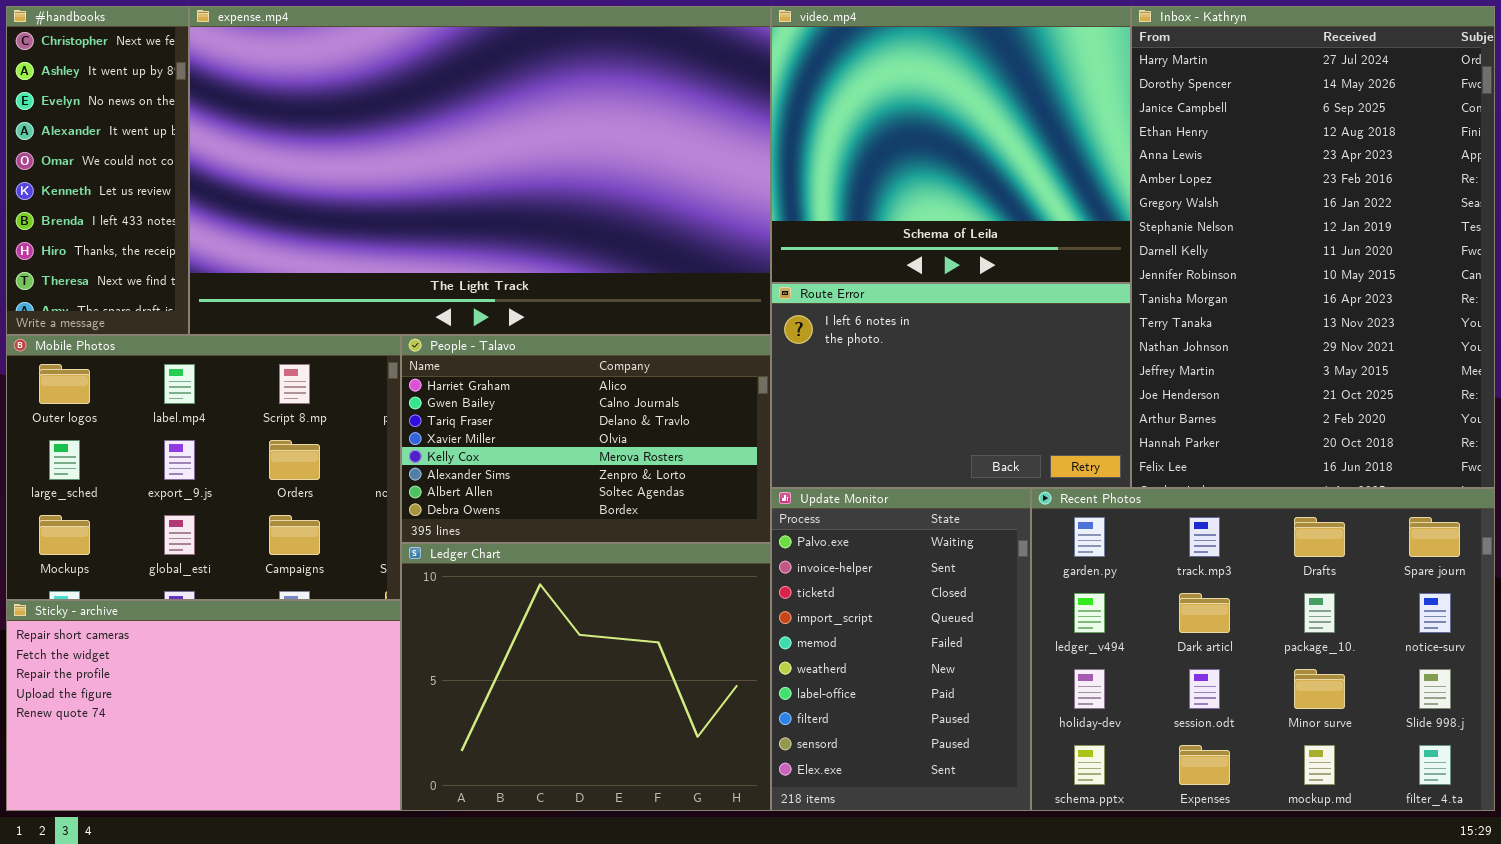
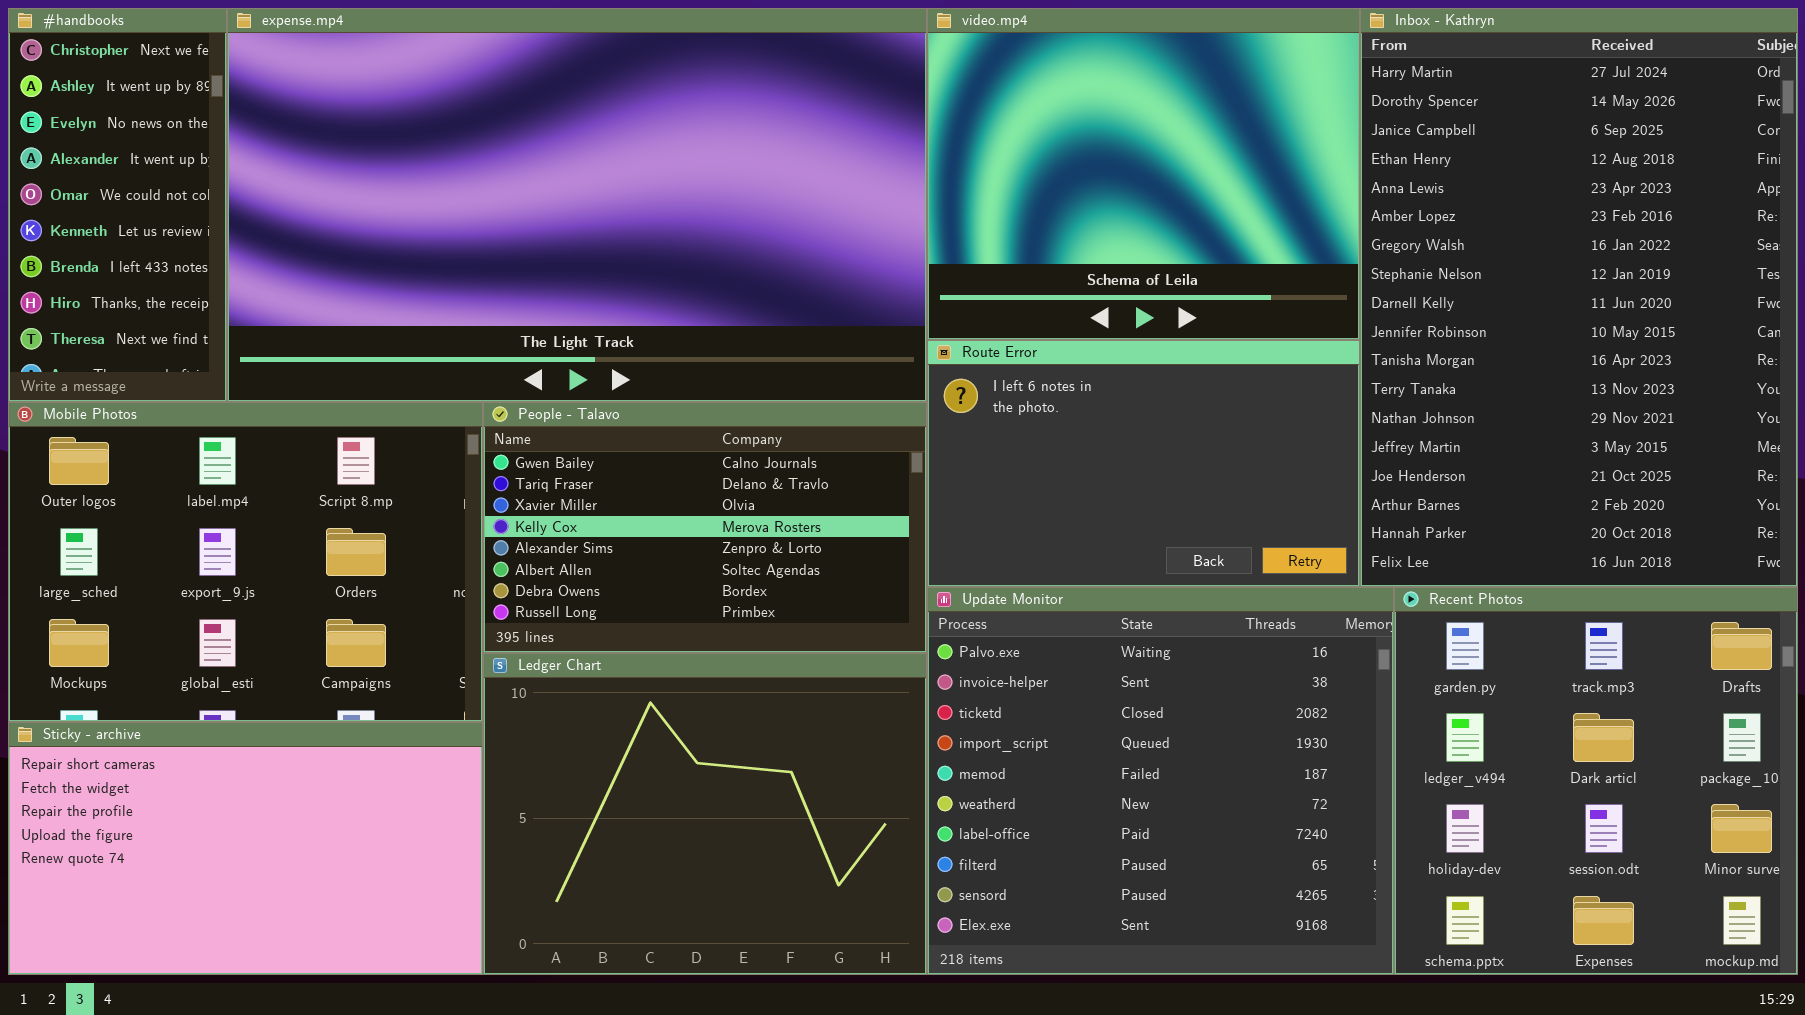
People - Talavo: [401,335,771,543] -> [483,402,927,653], scrolled down 1 row
Update Monitor: [771,488,1031,811] -> [927,587,1394,975], resized
Recent Photos: [1031,488,1495,811] -> [1394,587,1798,975], resized

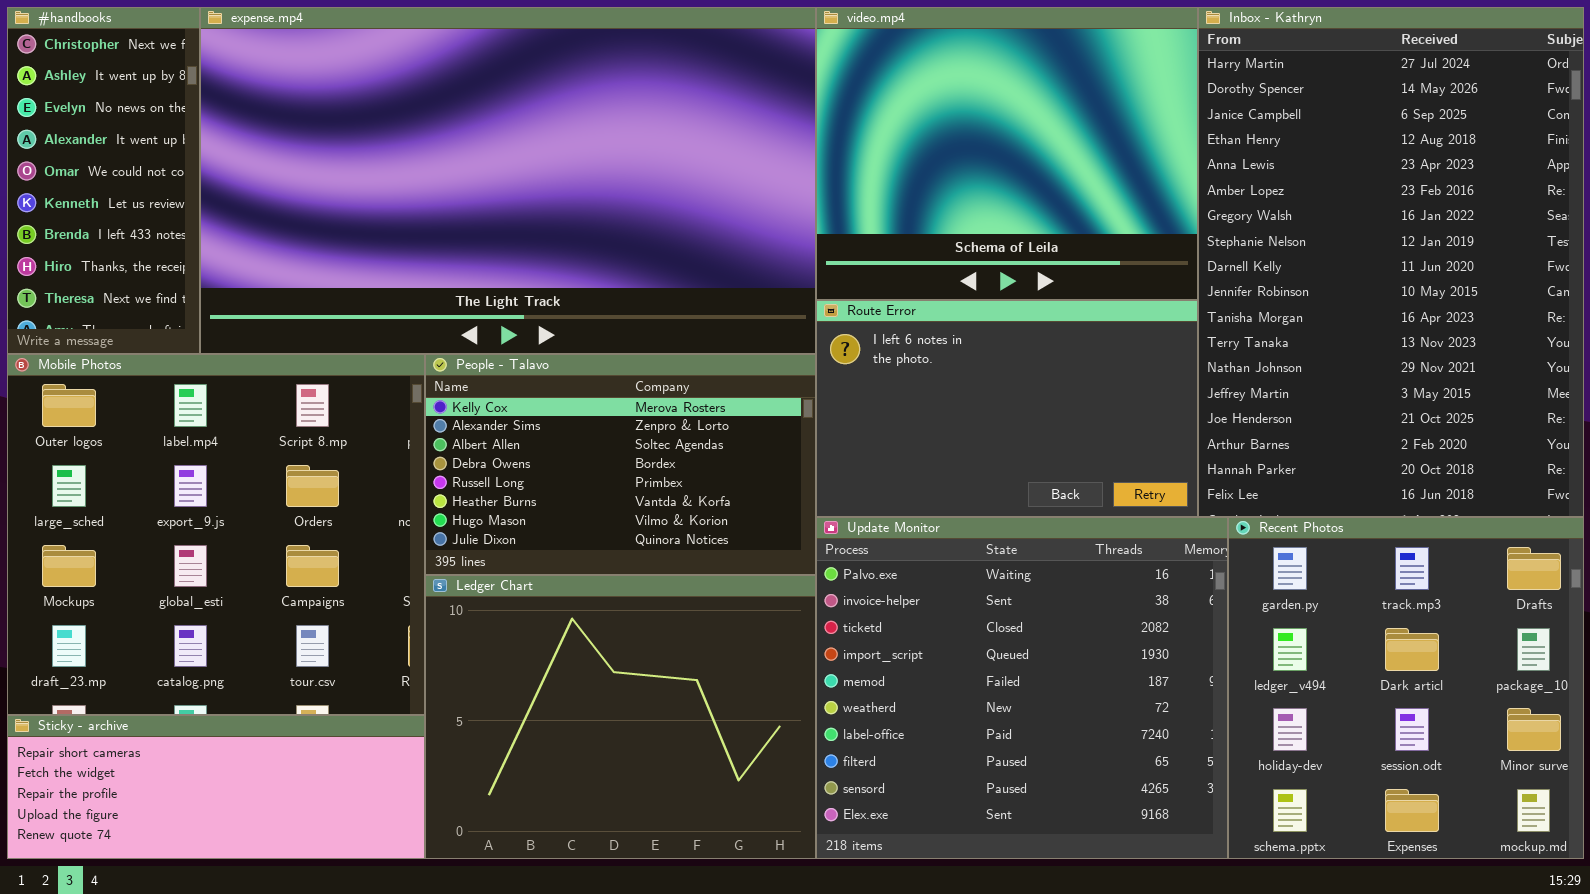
Mobile Photos: [8,402,483,722] -> [7,354,425,715], resized
People - Talavo: [483,402,927,653] -> [425,354,816,575], scrolled down 3 rows
Sticky - archive: [8,722,483,975] -> [7,715,425,859], resized

